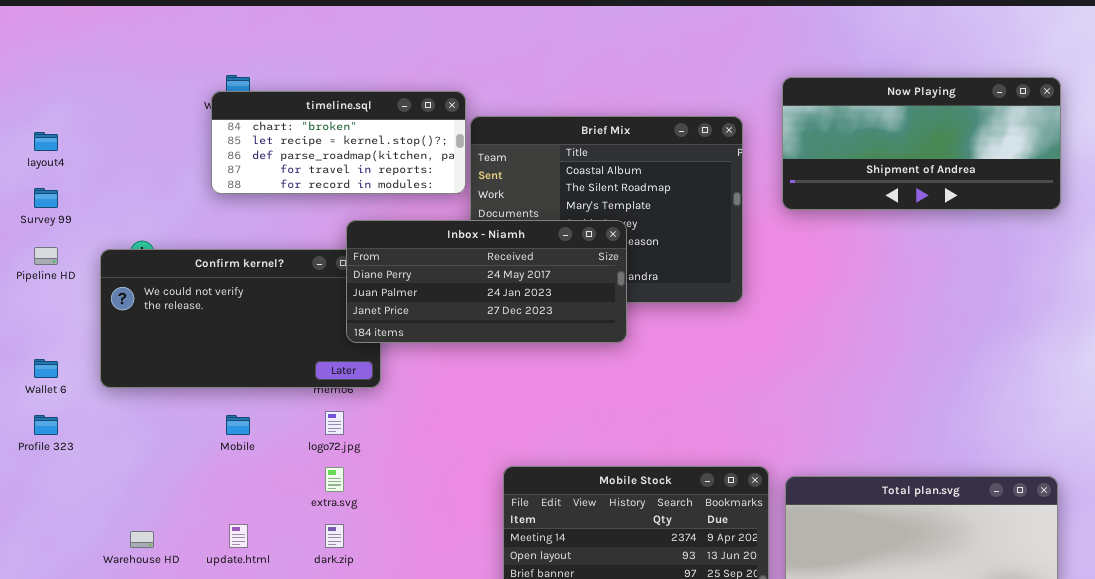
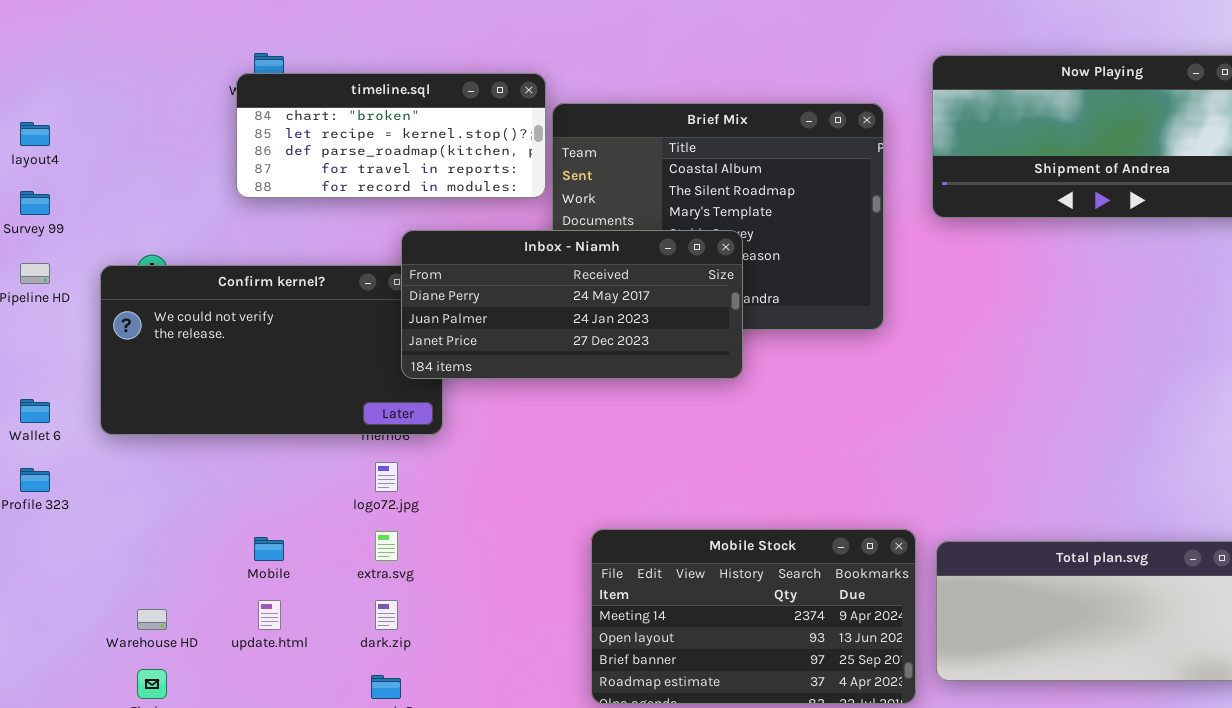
Mobile: [226,415,250,435] -> [254,537,284,561], moved

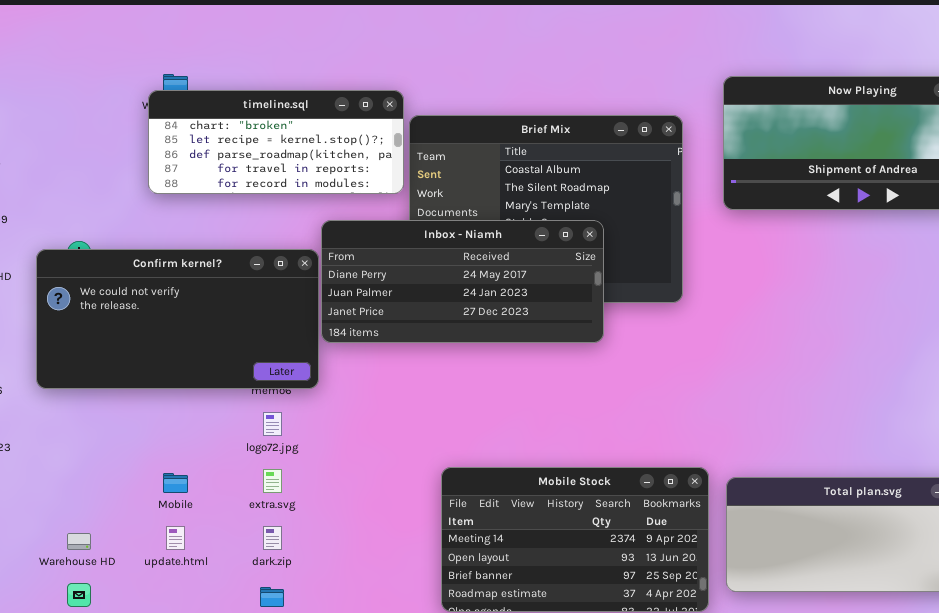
Inbox - Niamh: [401,230,743,379] -> [321,220,604,343], moved

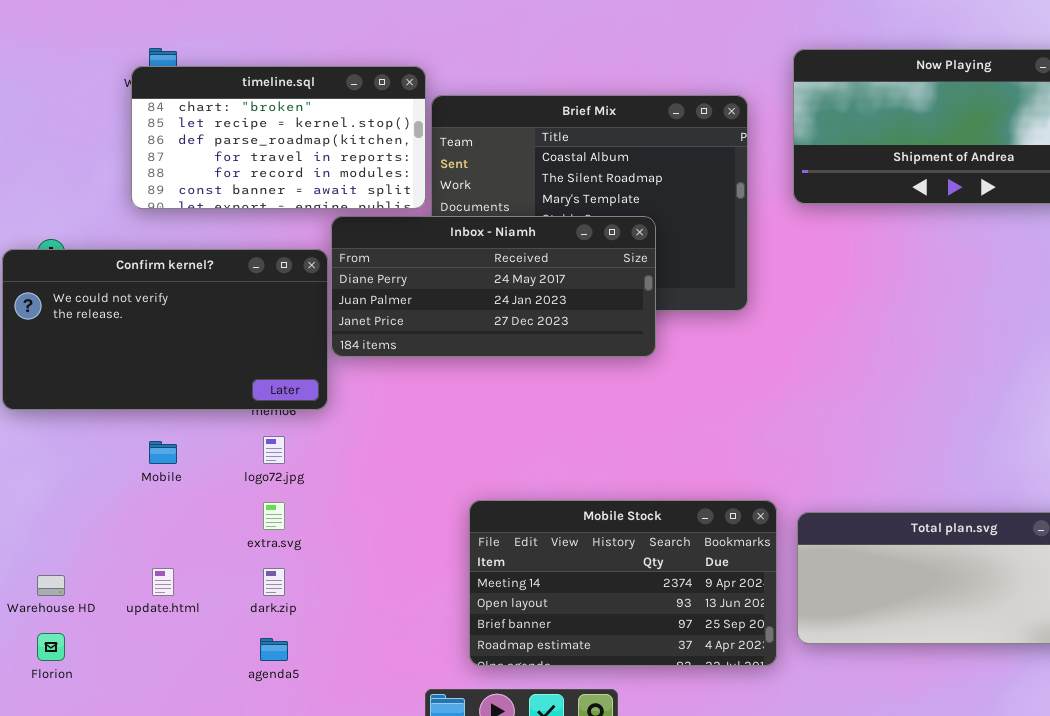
timeline.sql: [148,90,404,194] -> [131,66,426,209], resized
Mobile: [163,473,188,493] -> [149,441,177,464], moved

